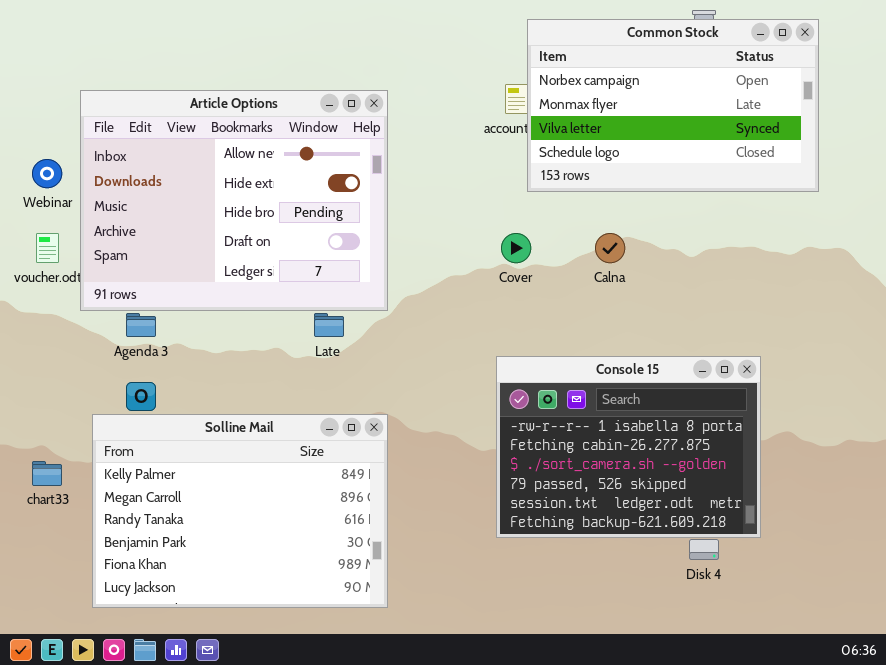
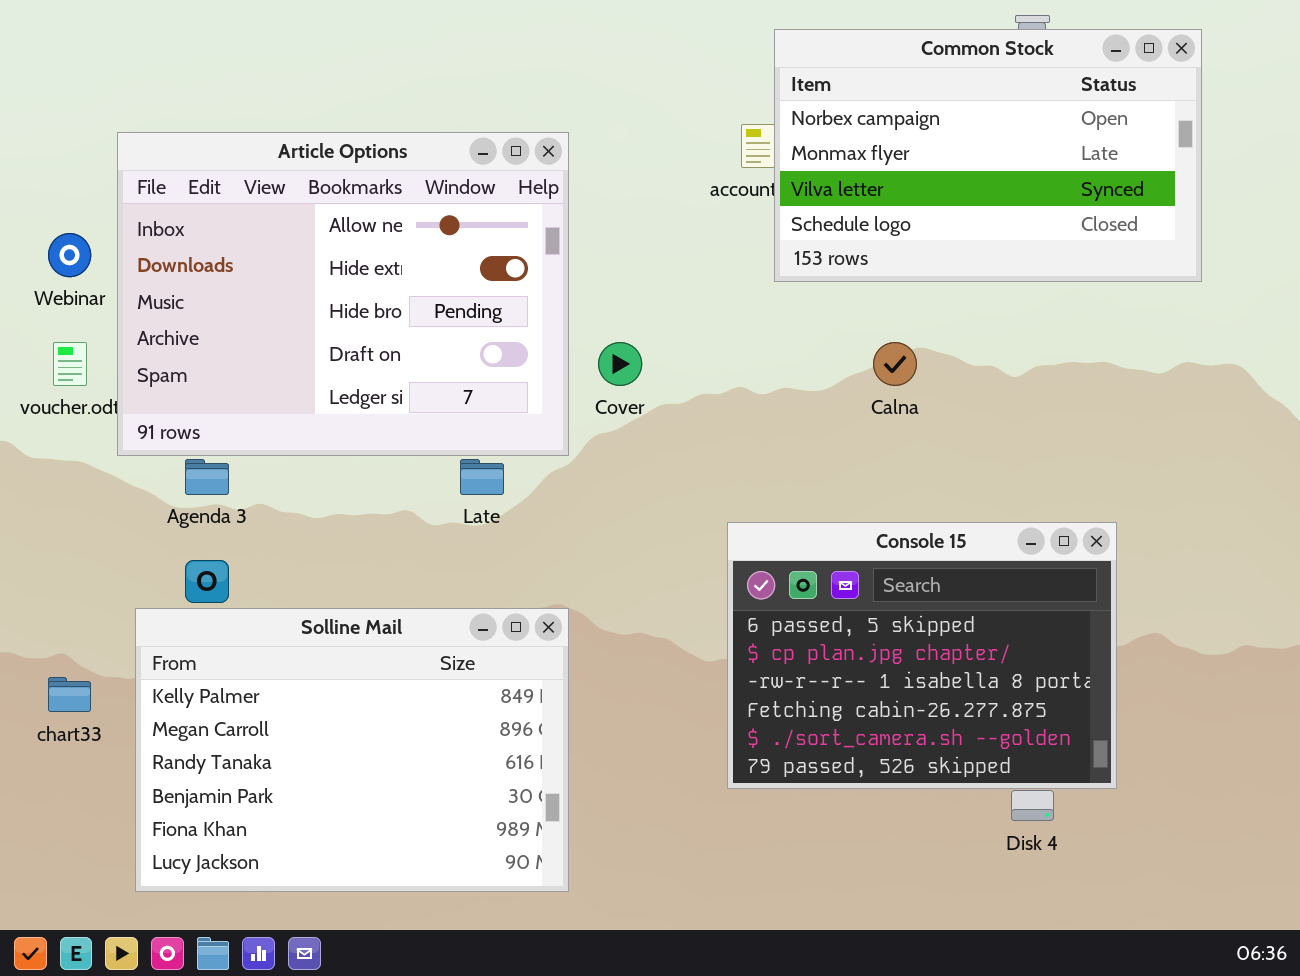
Cover: [501,233,531,263] -> [598,342,642,386], moved
Console 15: [496,356,761,538] -> [727,522,1117,789], scrolled up 2 rows

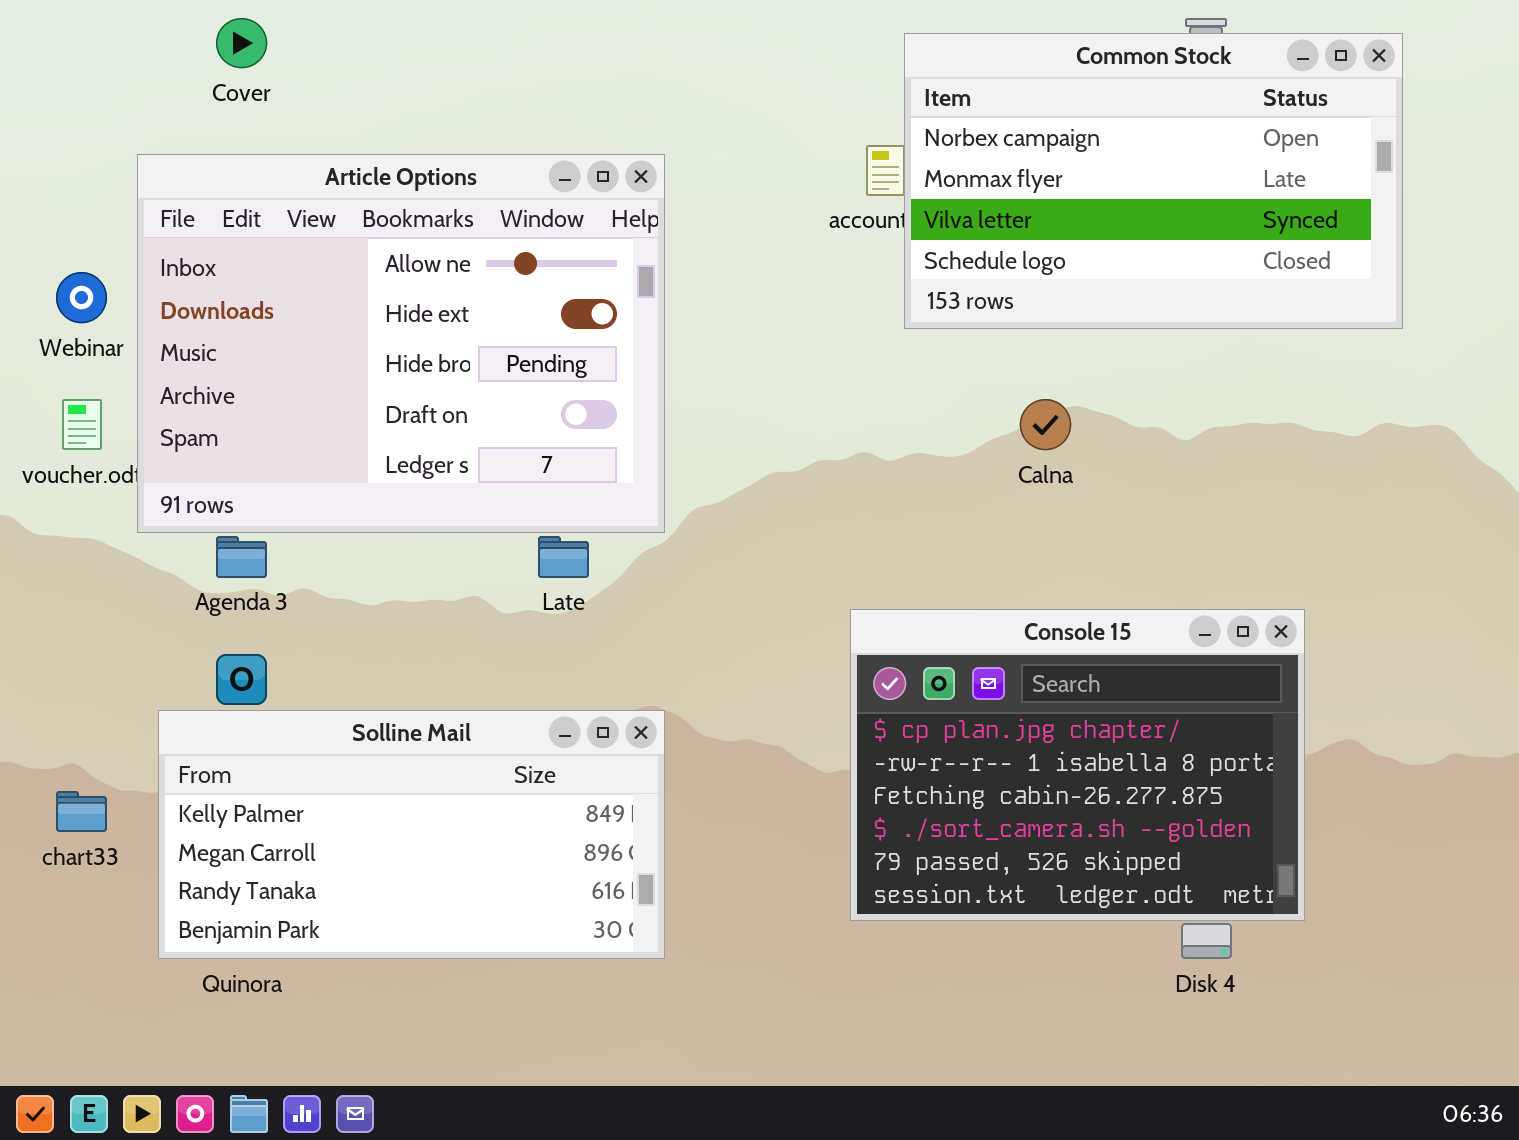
Cover: [598,342,642,386] -> [216,18,267,68], moved
Console 15: [727,522,1117,789] -> [850,609,1305,921], scrolled down 1 row
Solline Mail: [135,608,569,892] -> [158,710,665,959], resized

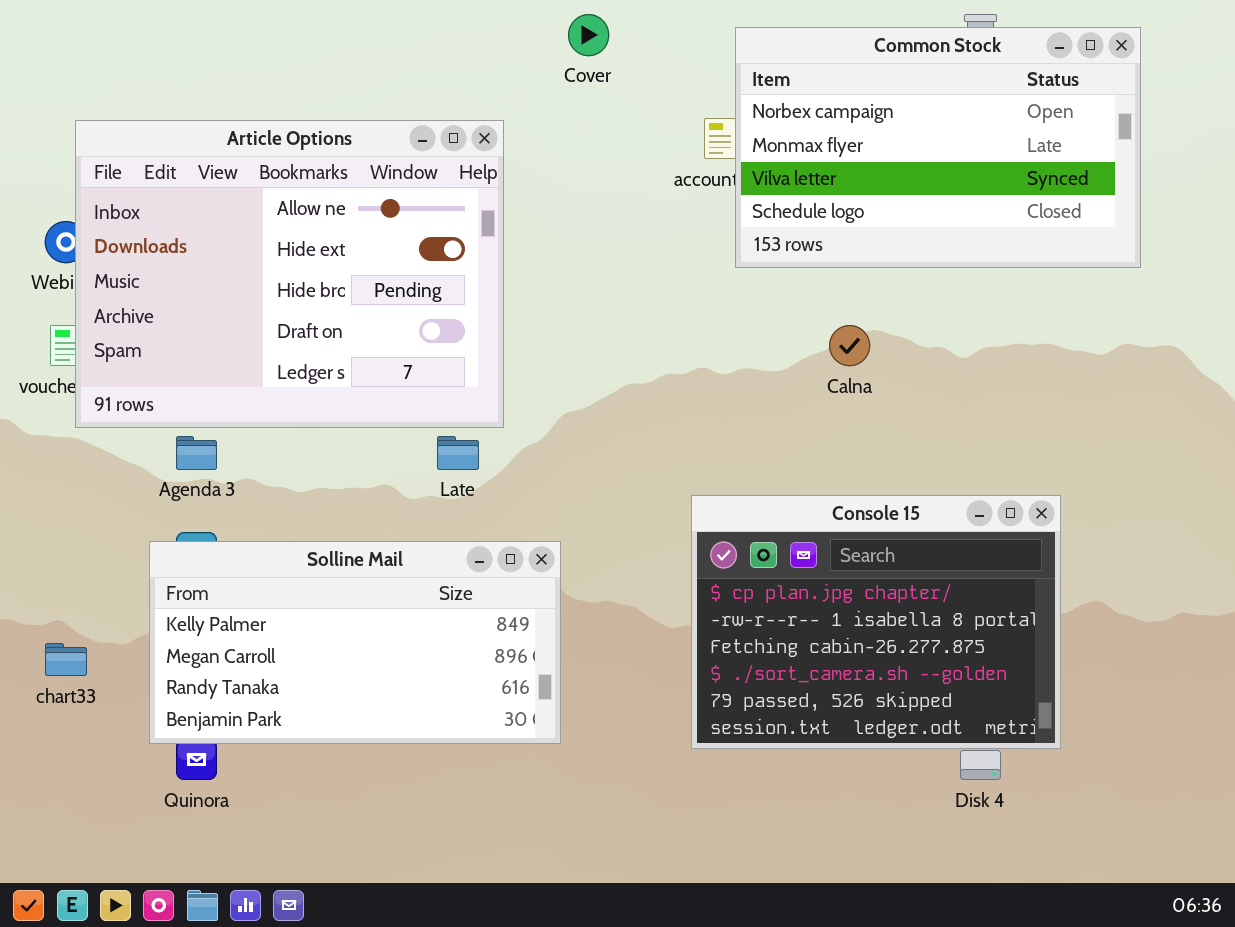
Cover: [216,18,267,68] -> [568,14,609,56], moved
Article Options: [137,154,665,533] -> [75,120,504,428], moved
Solline Mail: [158,710,665,959] -> [149,541,561,744], moved

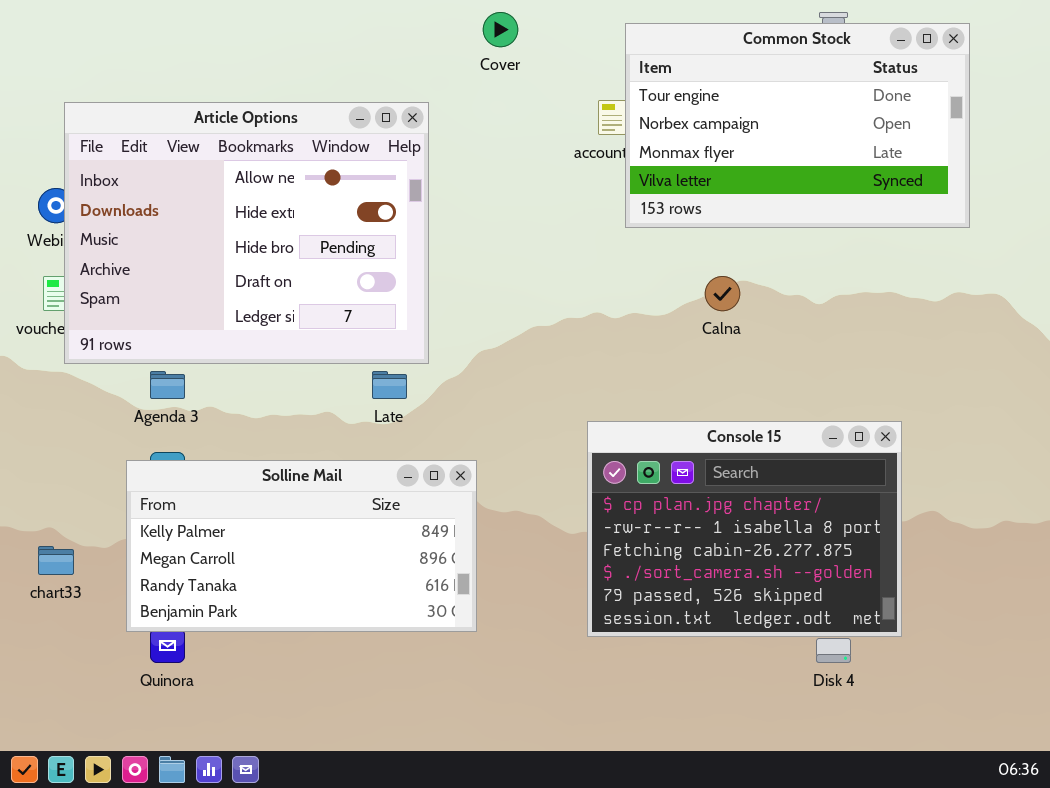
Common Stock: [735,27,1141,268] -> [625,23,970,228], scrolled up 1 row

